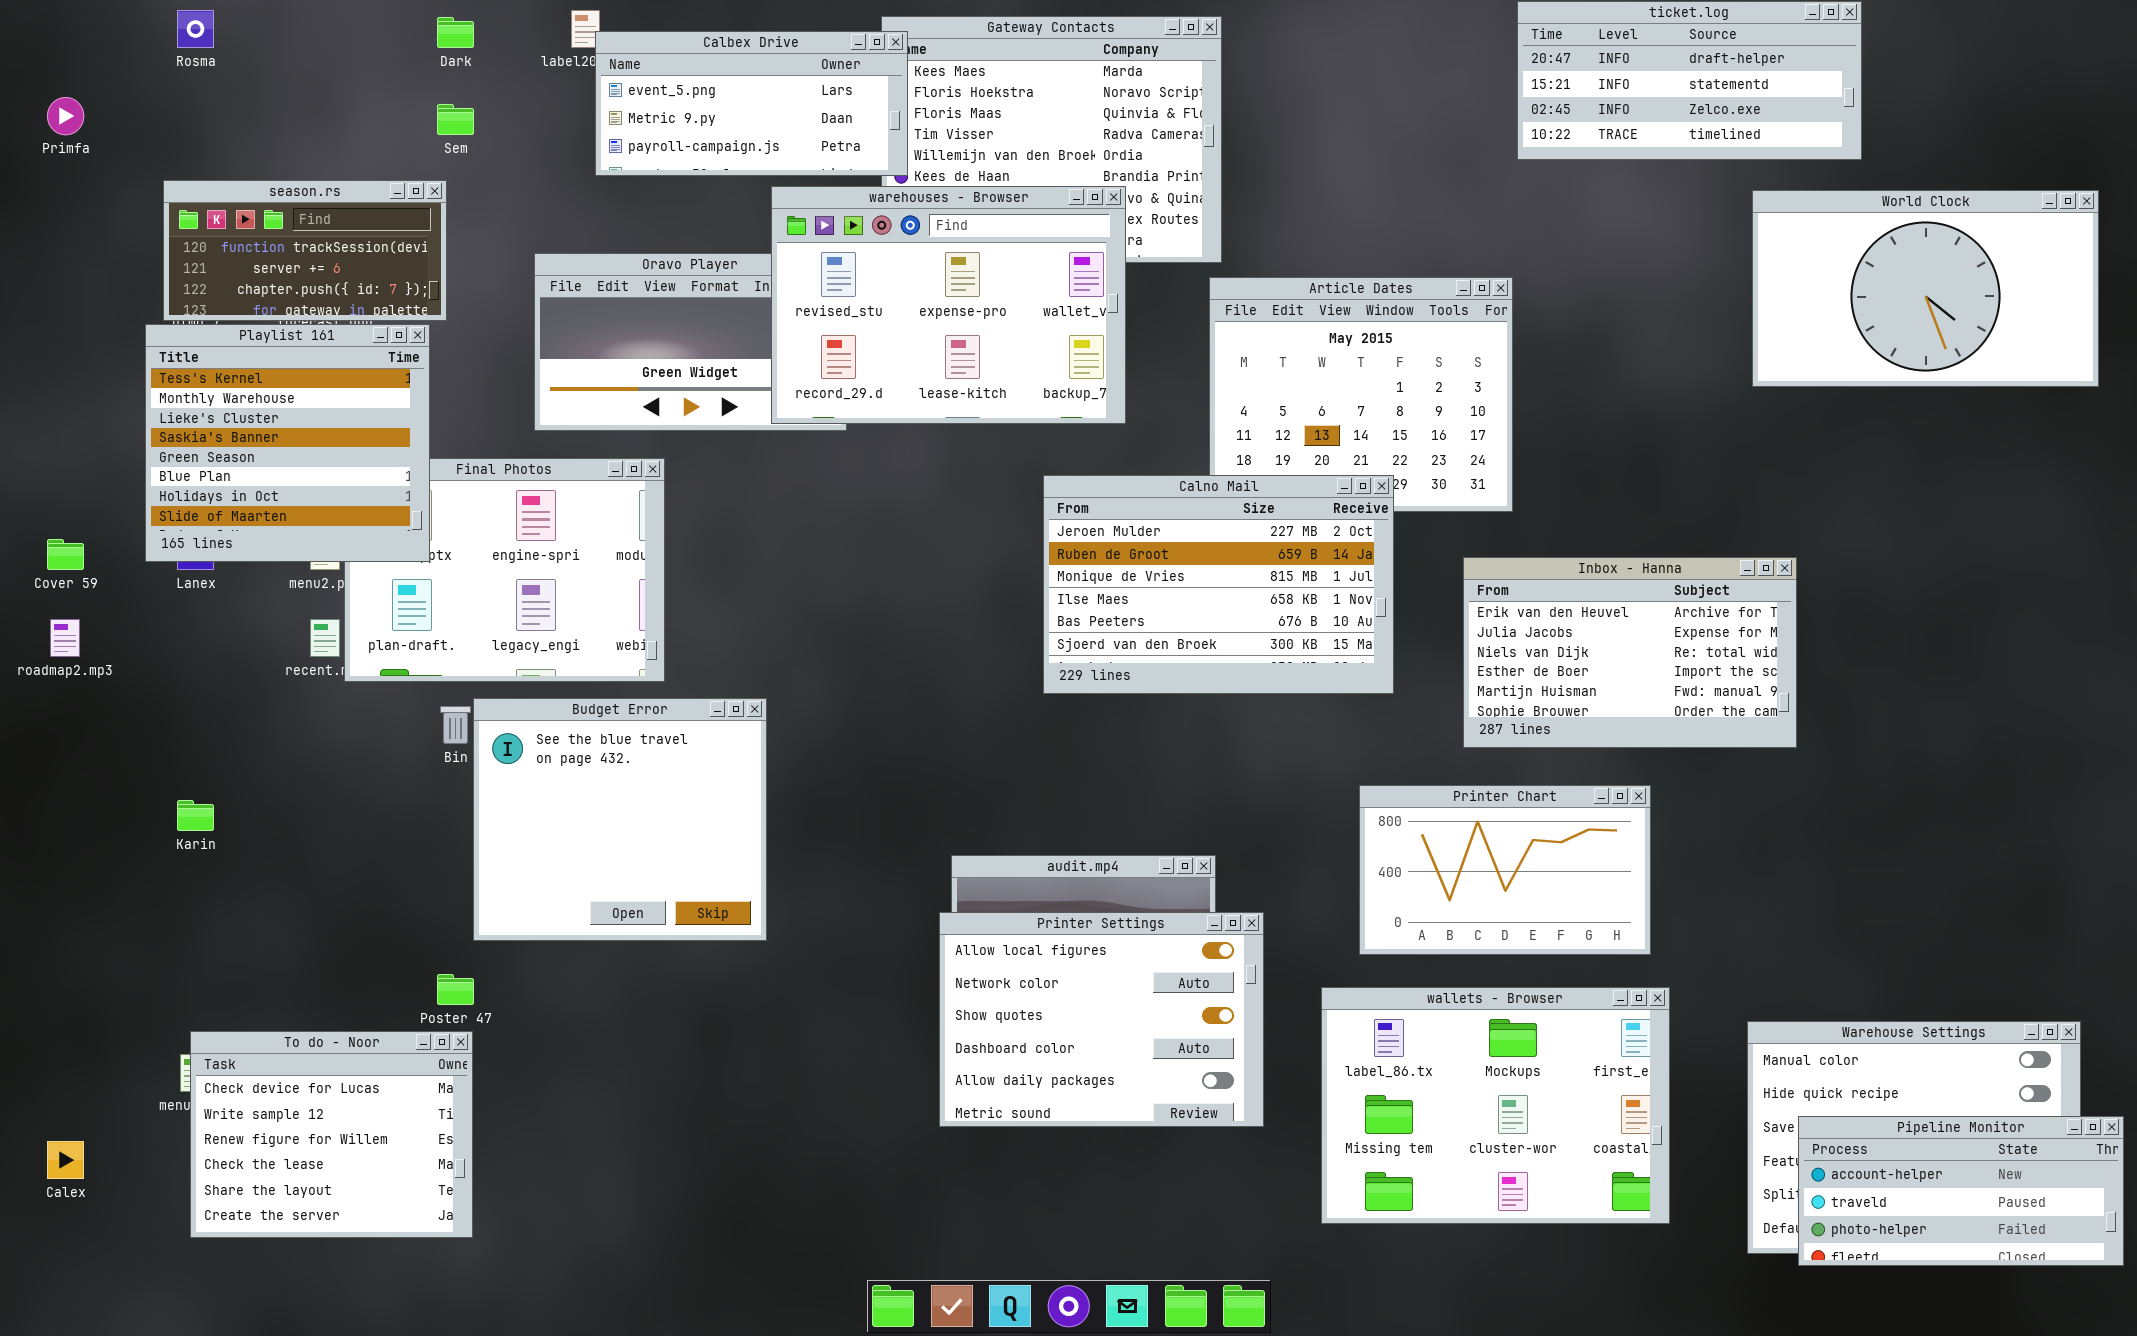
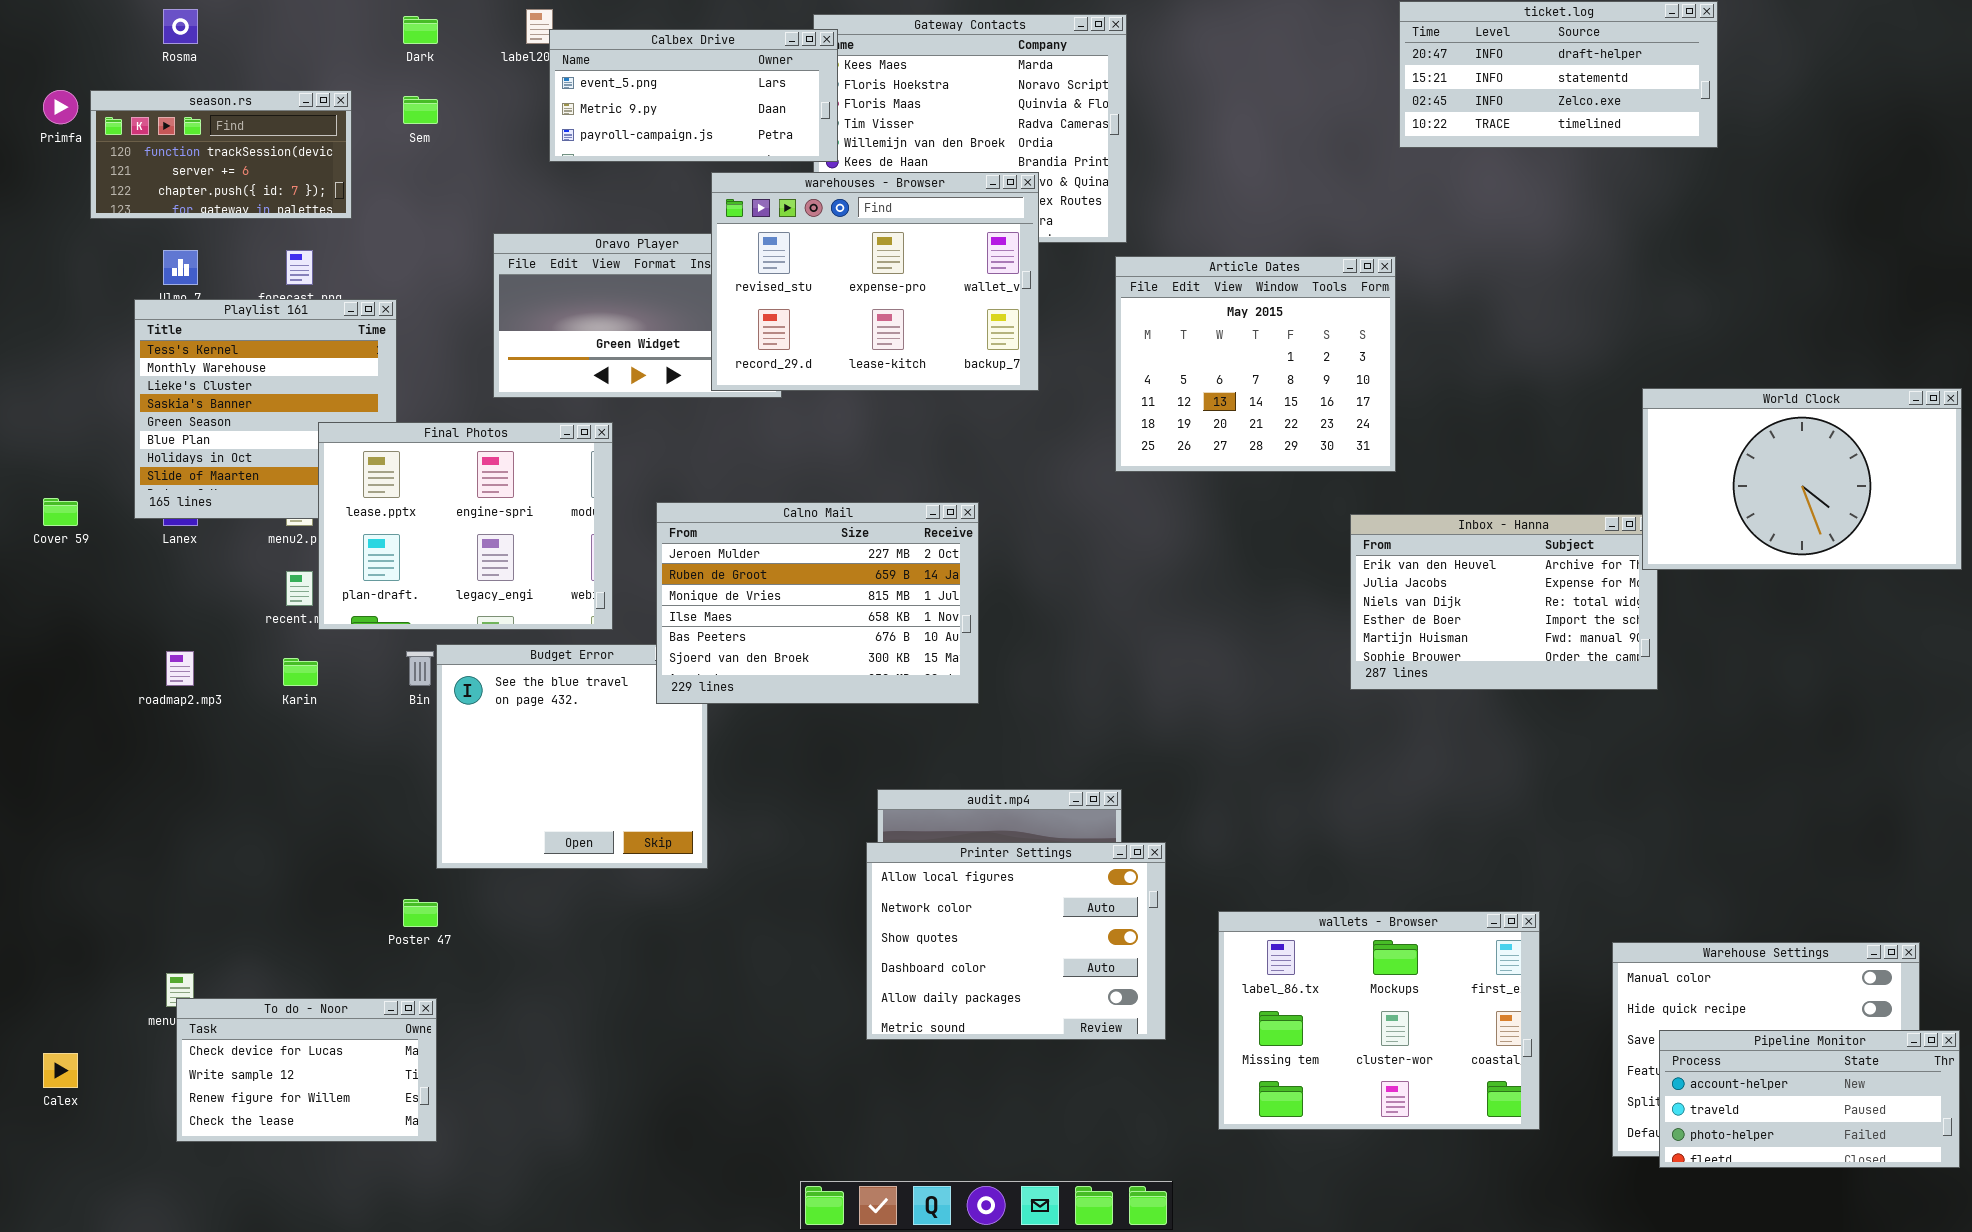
season.rs: [163,180,447,321] -> [90,90,352,219], moved
World Clock: [1752,190,2099,387] -> [1642,388,1962,570], moved
Final Photos: [344,458,665,682] -> [318,422,613,630], raised
Calno Mail: [1043,475,1394,694] -> [656,502,979,704], moved
roadmap2.mp3: [50,619,80,657] -> [166,651,194,686], moved
Printer Chart: [1359,785,1651,955] -> none, closed
Karin: [177,800,214,831] -> [283,658,318,686], moved
To do - Noor: [190,1031,473,1238] -> [176,998,437,1142], resized

